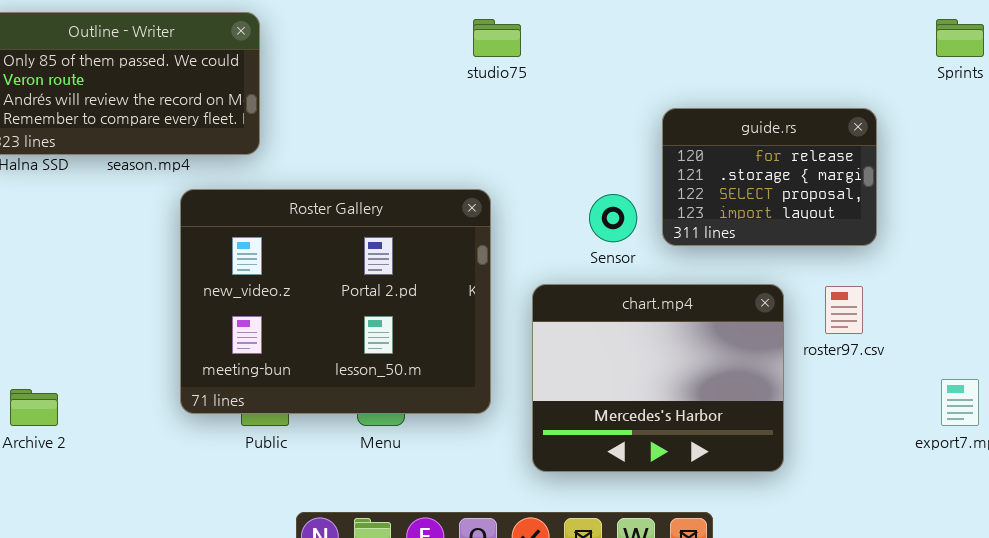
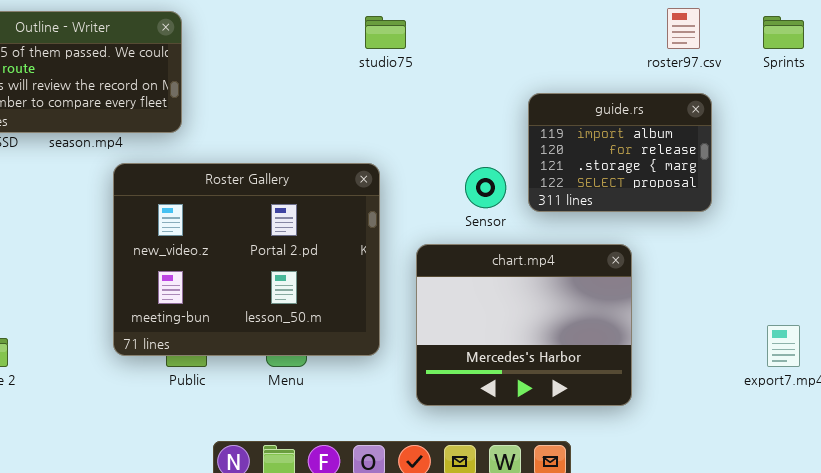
guide.rs: [662,108,877,246] -> [528,93,712,212], scrolled up 1 row
roster97.csv: [825,286,863,334] -> [667,8,700,49], moved

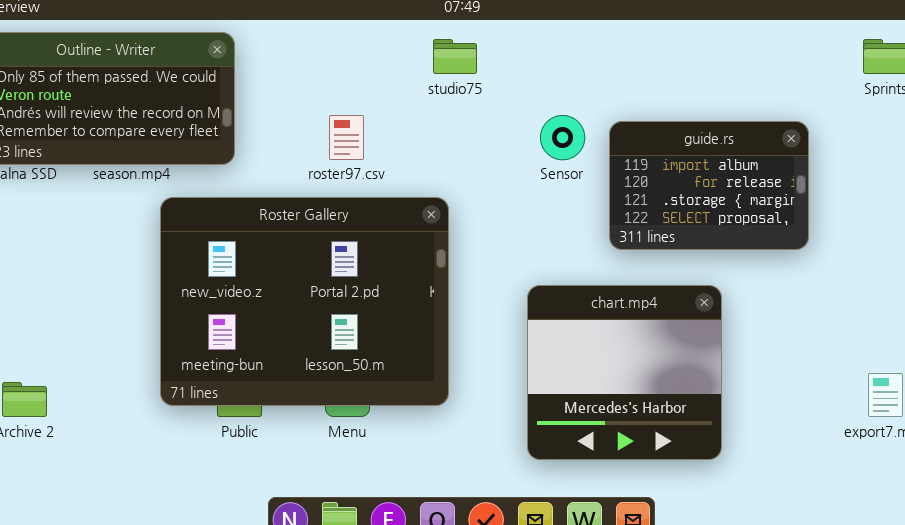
roster97.csv: [667,8,700,49] -> [329,115,364,160], moved
Sensor: [465,167,506,208] -> [540,115,585,160], moved
chart.mp4: [416,244,632,406] -> [527,285,722,460], resized

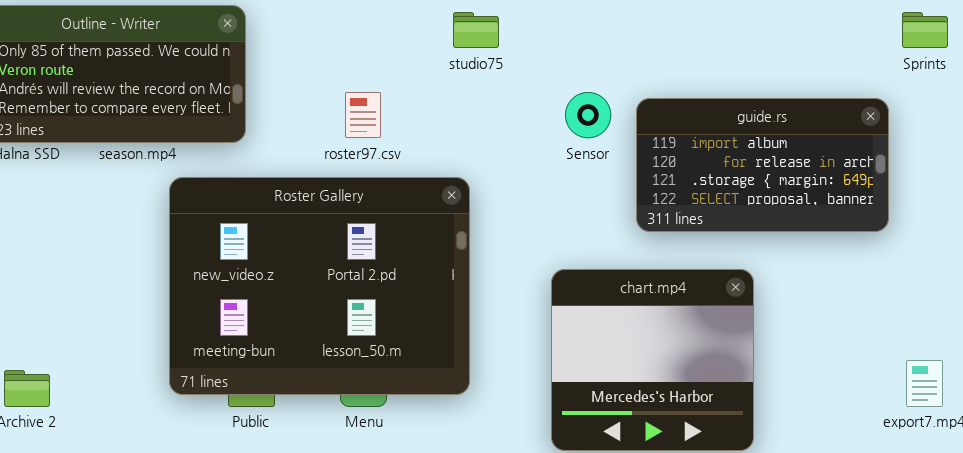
guide.rs: [609,121,809,250] -> [636,98,889,232], resized

